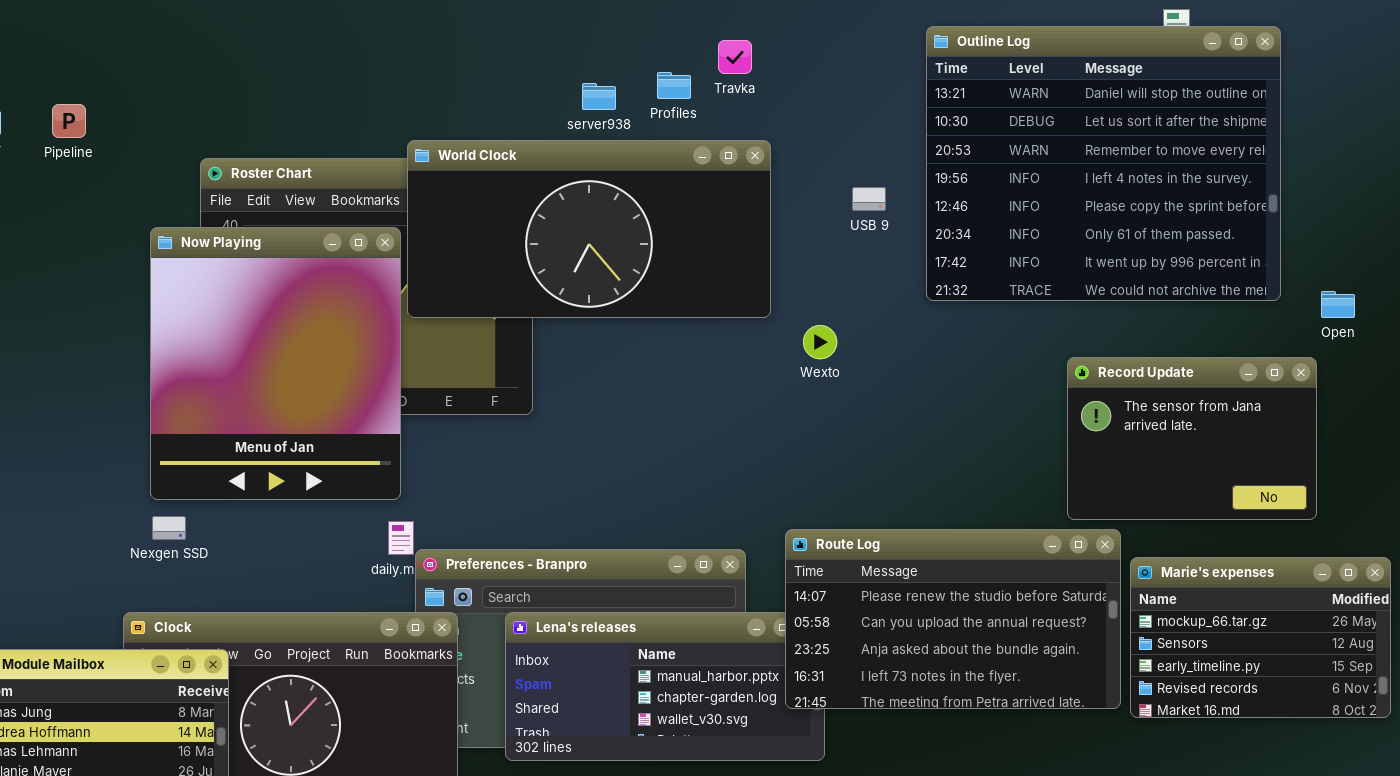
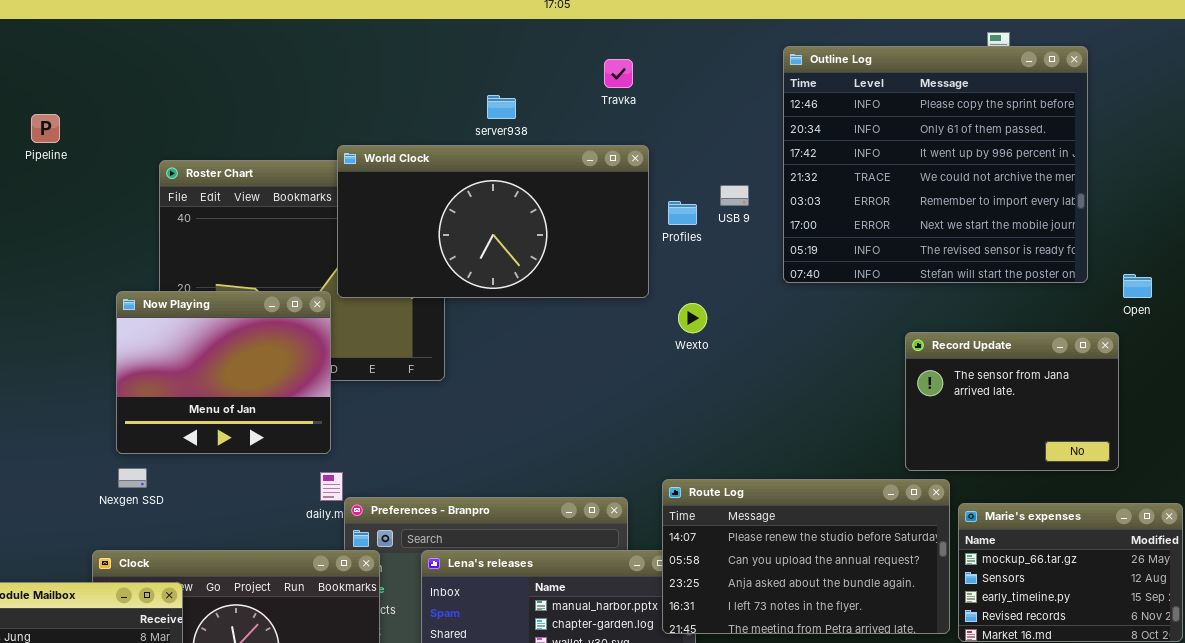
Outline Log: [926,26,1281,301] -> [783,46,1088,283], scrolled down 4 rows
Profiles: [657,72,691,99] -> [668,201,697,225], moved
Now Playing: [150,227,401,500] -> [116,291,331,454], resized

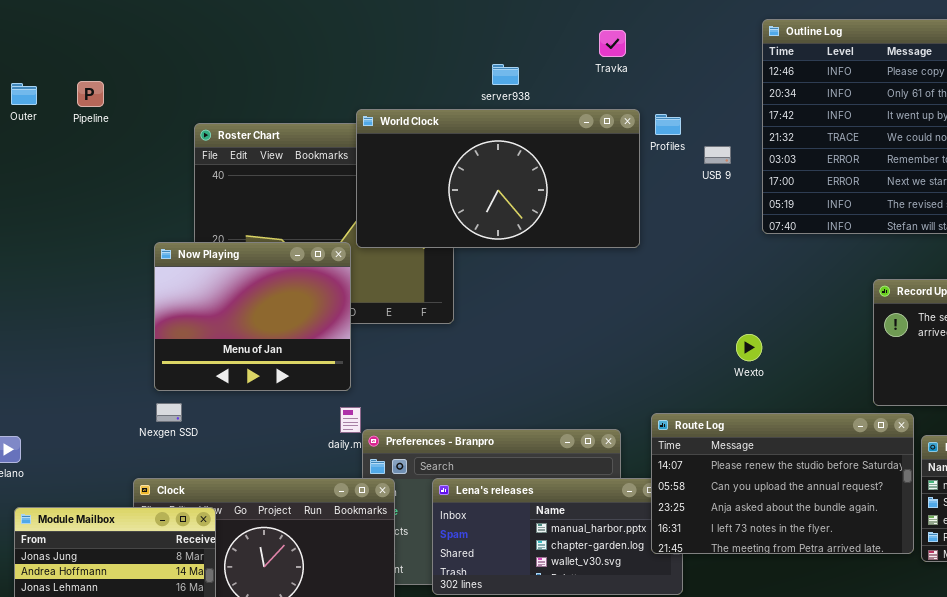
Profiles: [668,201,697,225] -> [655,114,681,135], moved
Wexto: [678,303,707,333] -> [736,334,762,361], moved

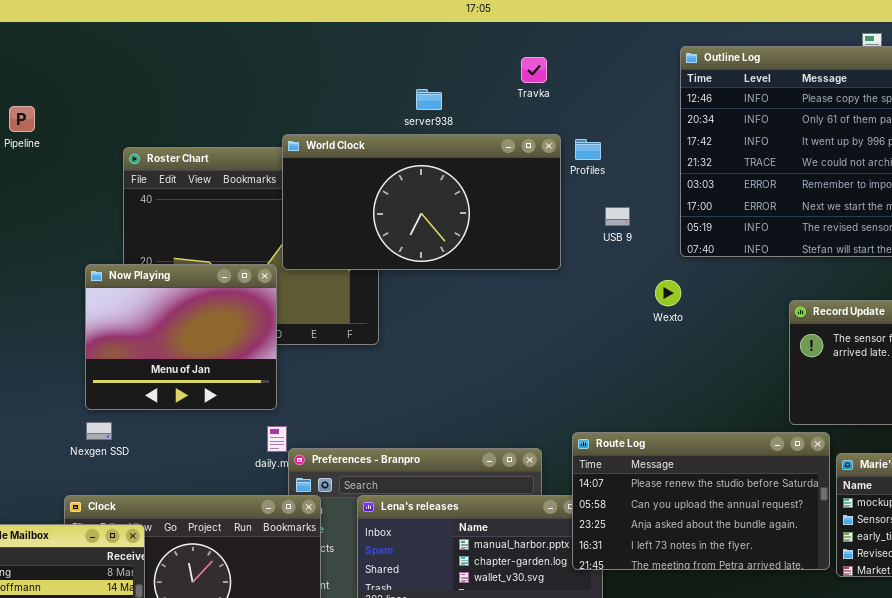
USB 9: [704,146,731,164] -> [605,207,630,226], moved
Wexto: [736,334,762,361] -> [655,280,681,306], moved

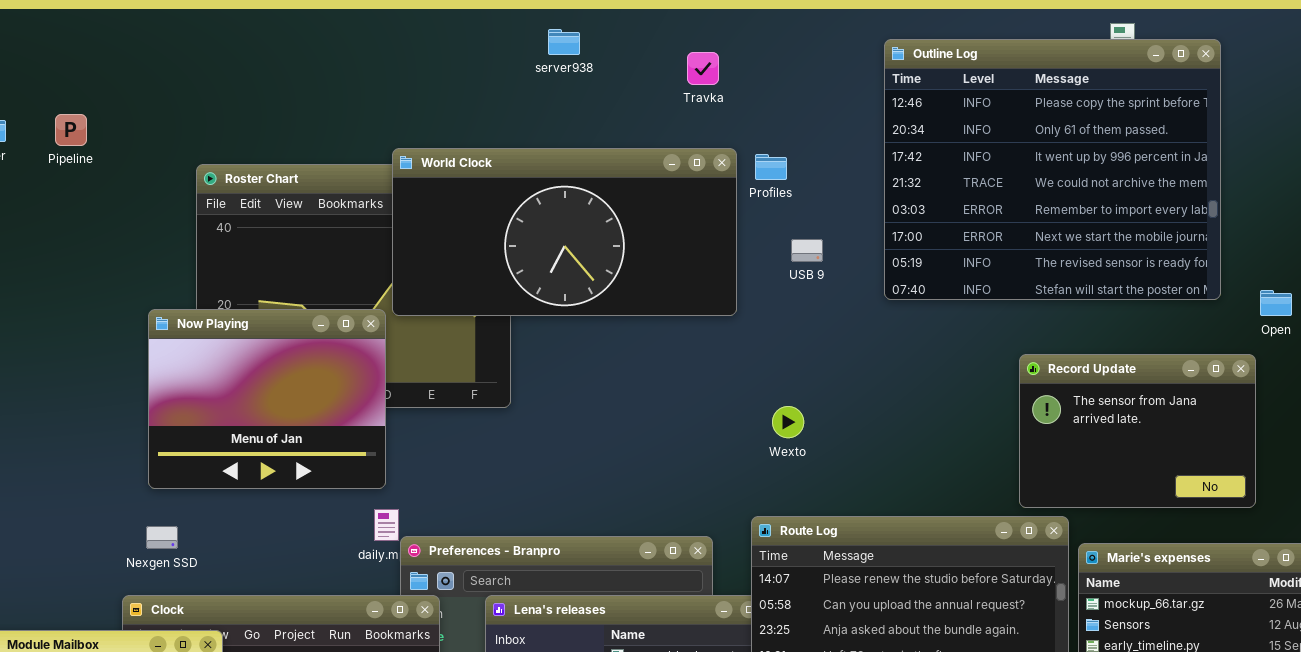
server938: [416,89,442,110] -> [548,29,580,55], moved
Wexto: [655,280,681,306] -> [772,406,804,438], moved
Nexgen SSD: [86,422,112,440] -> [146,526,178,549], moved

